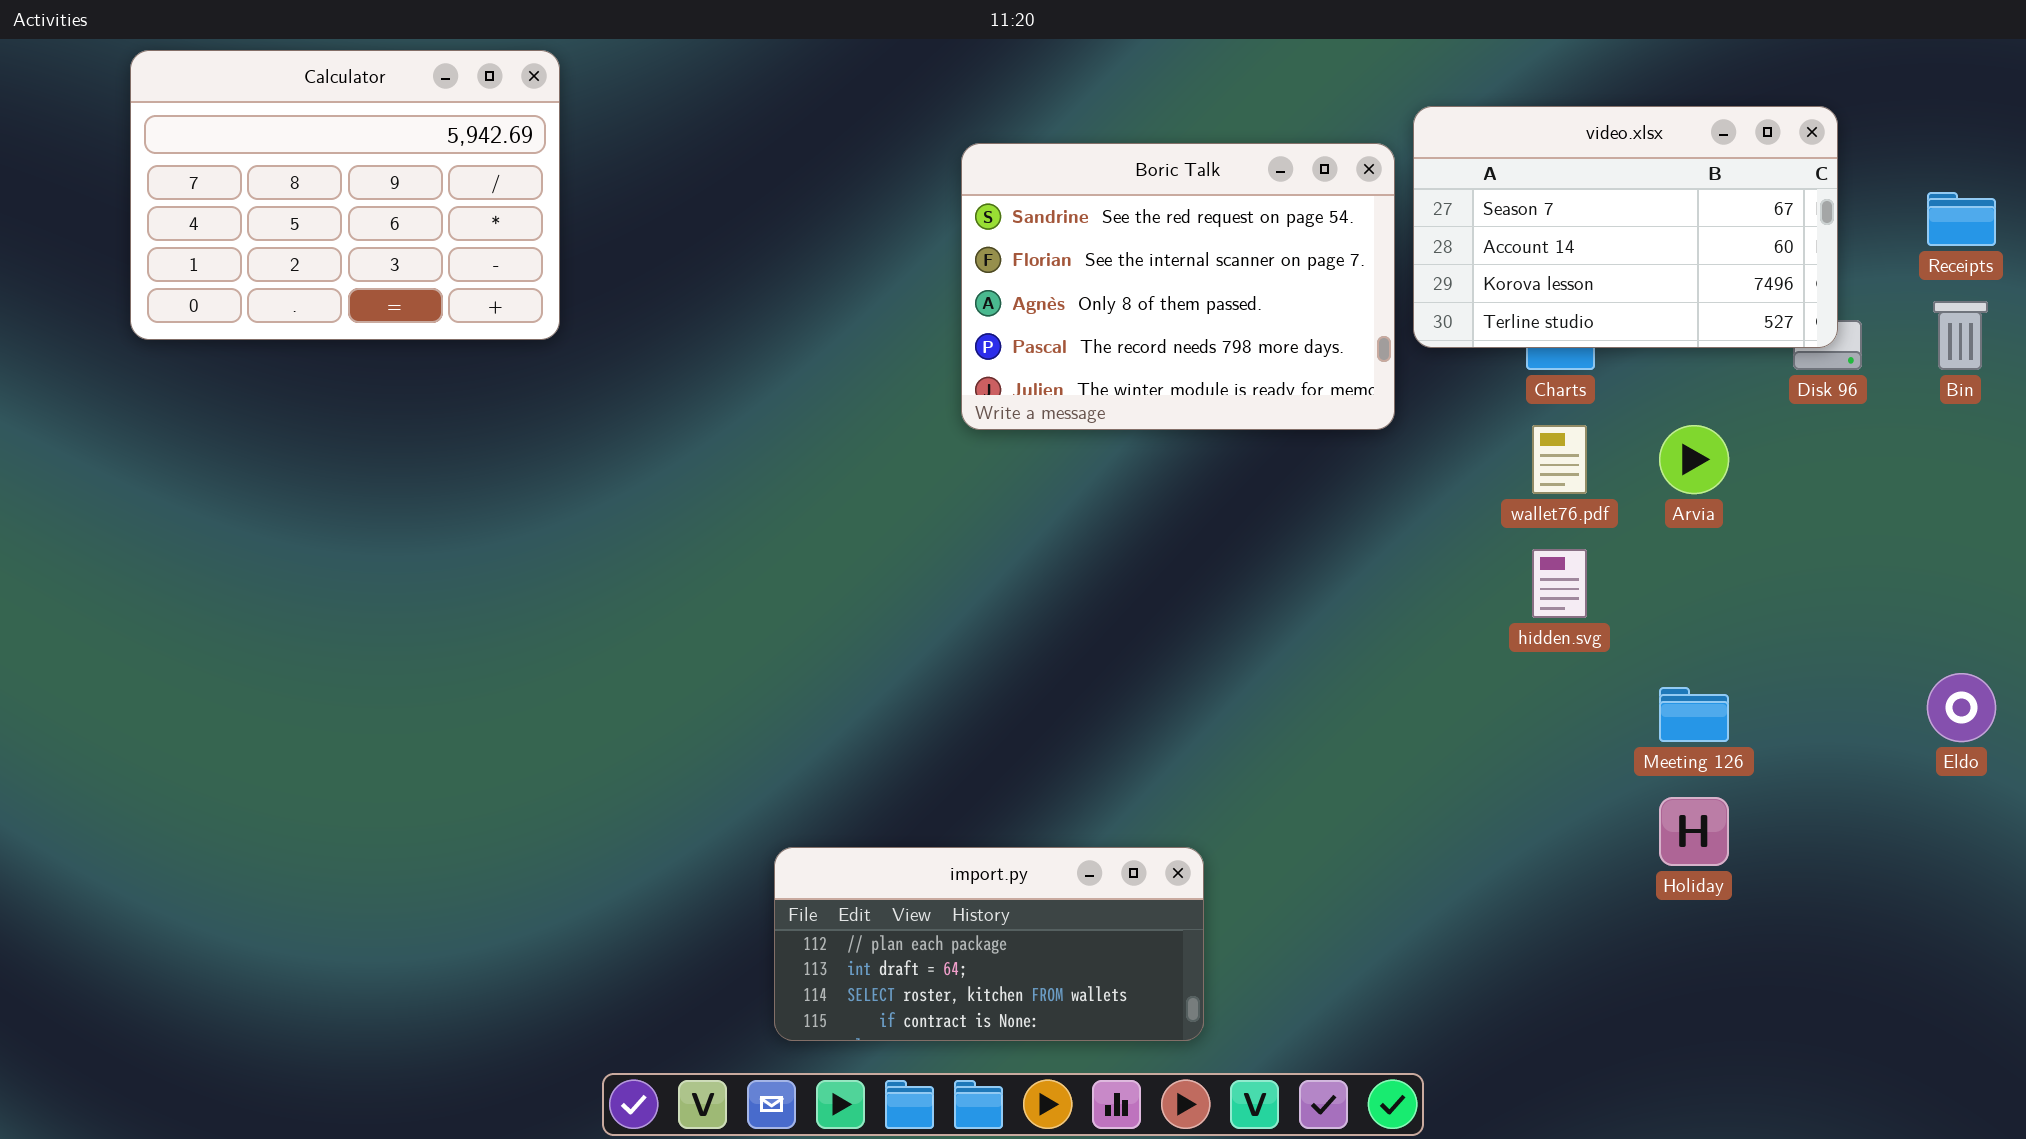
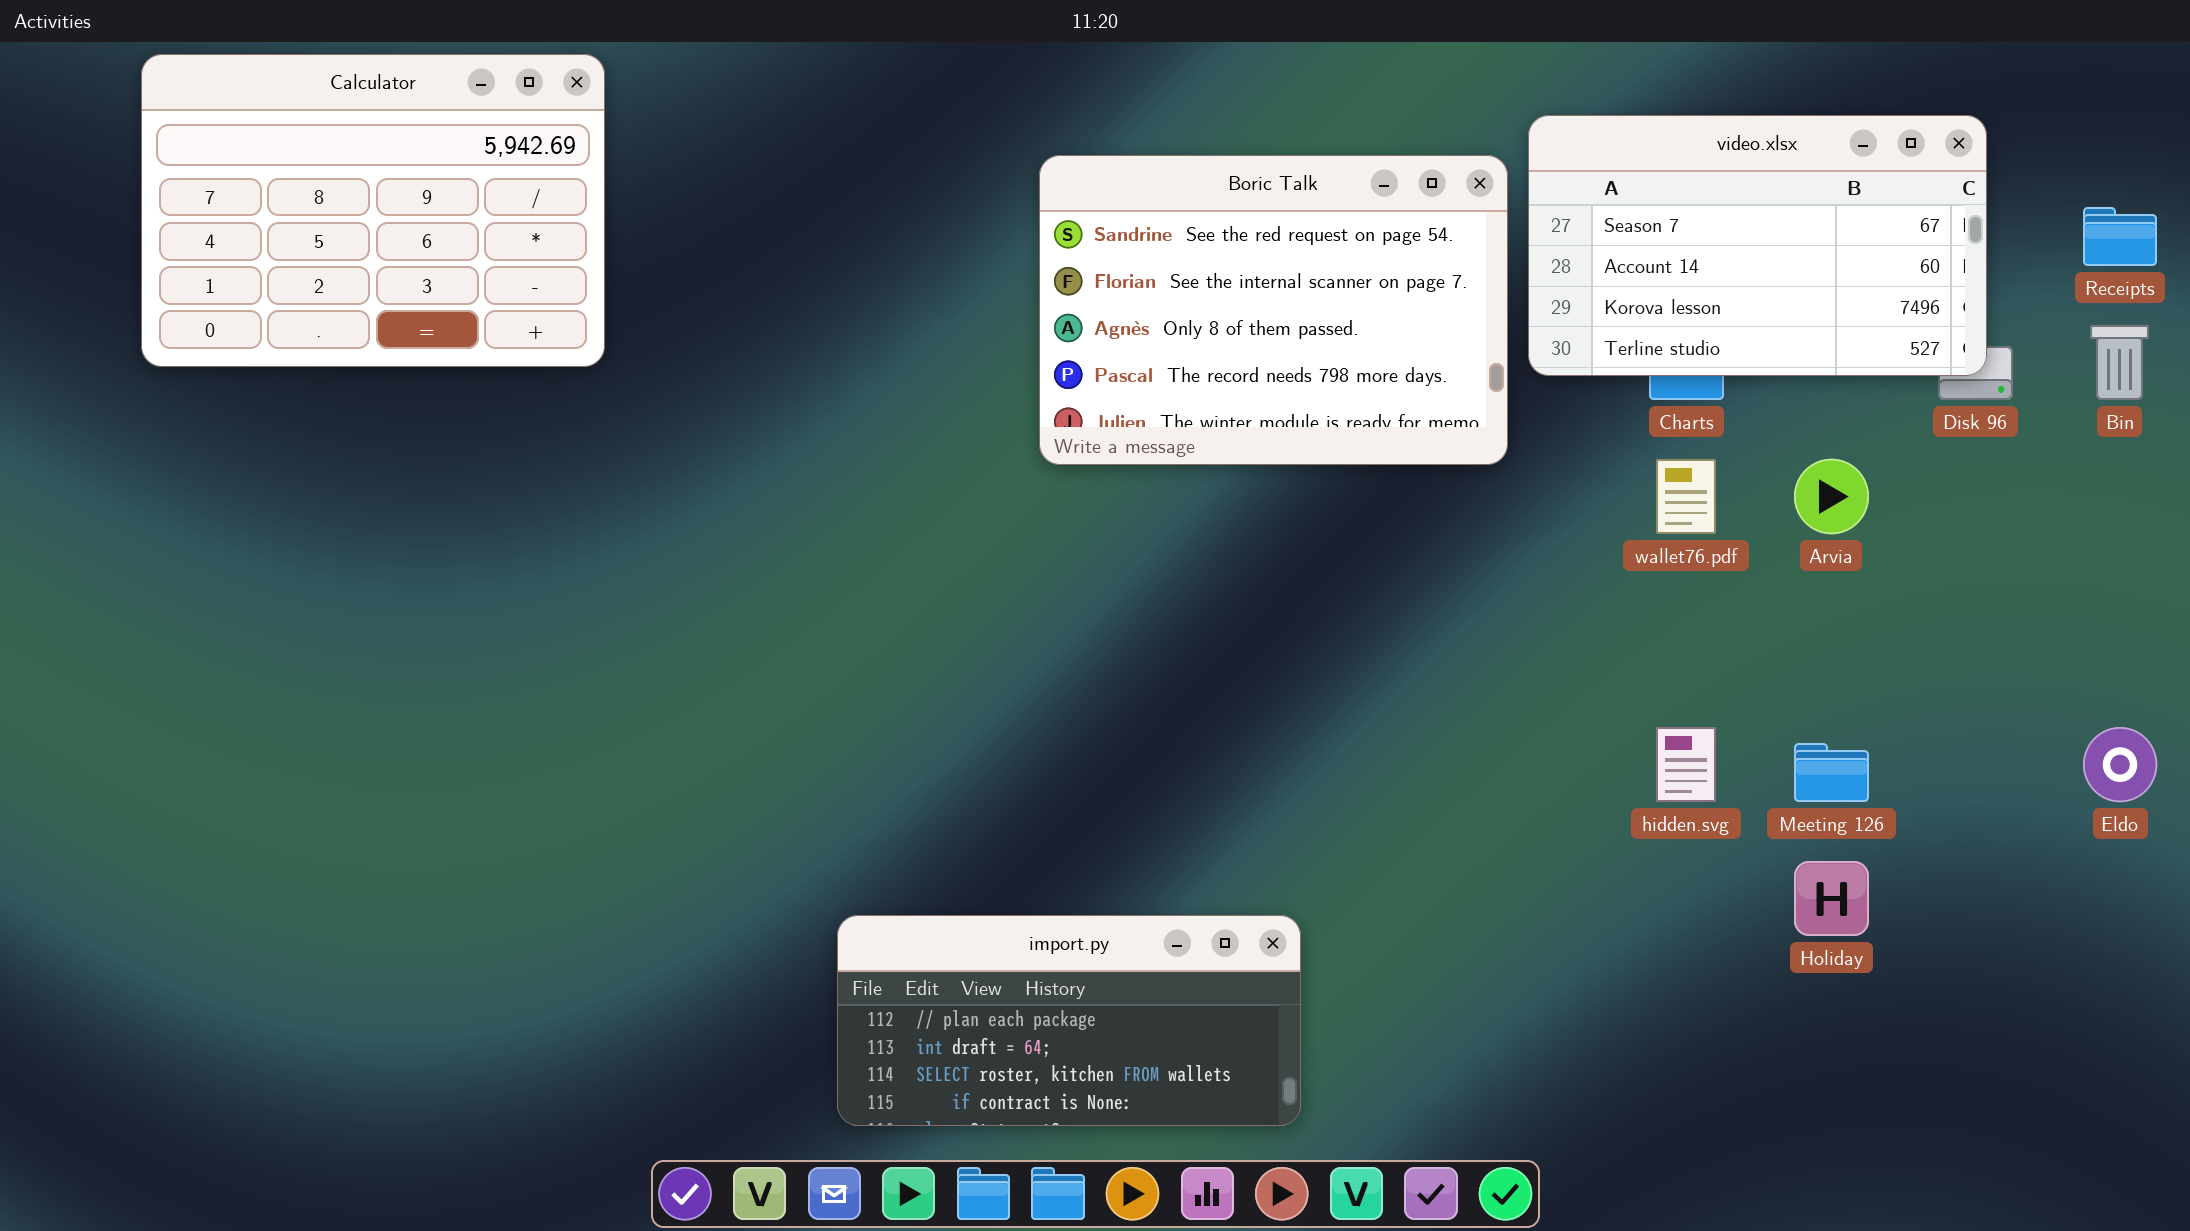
hidden.svg: [1532,549,1587,618] -> [1656,727,1716,802], moved

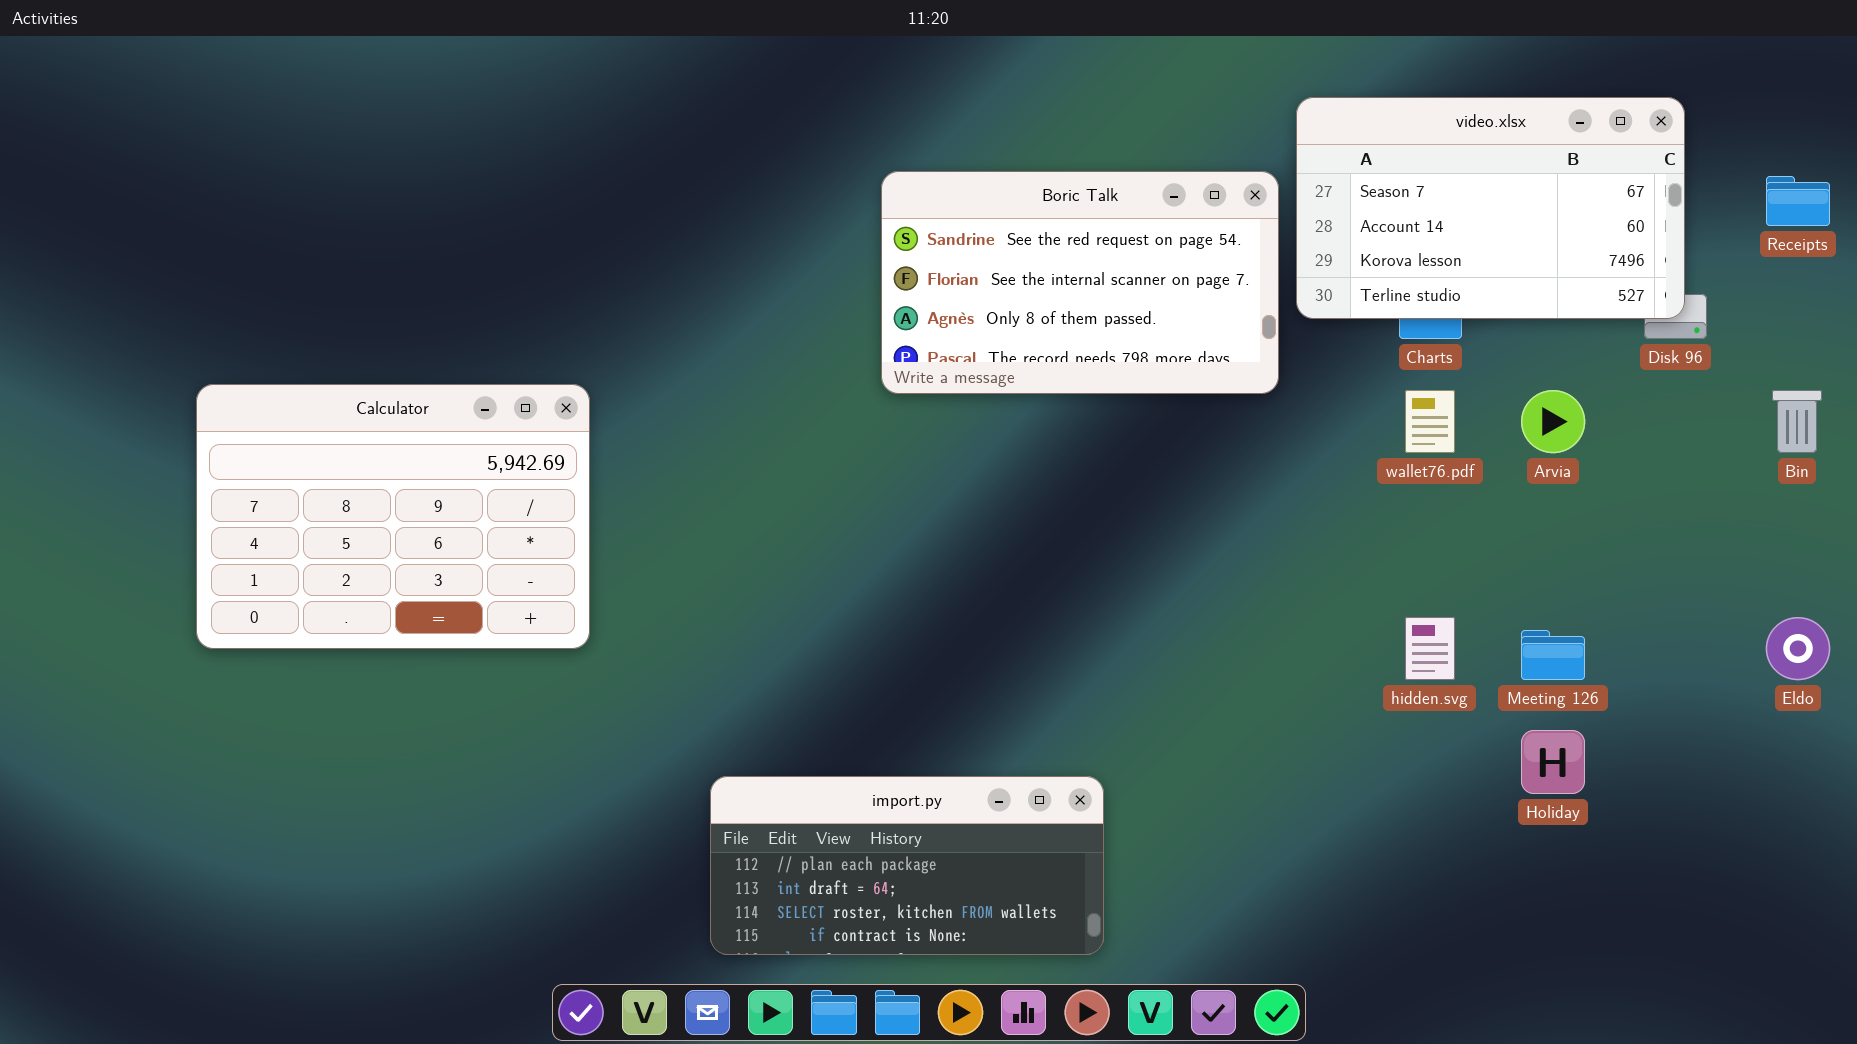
Calculator: [141,54,605,367] -> [196,384,590,649], moved
Boric Talk: [1039,155,1508,465] -> [881,171,1279,394], resized
Bin: [2090,325,2149,400] -> [1772,390,1822,453], moved

